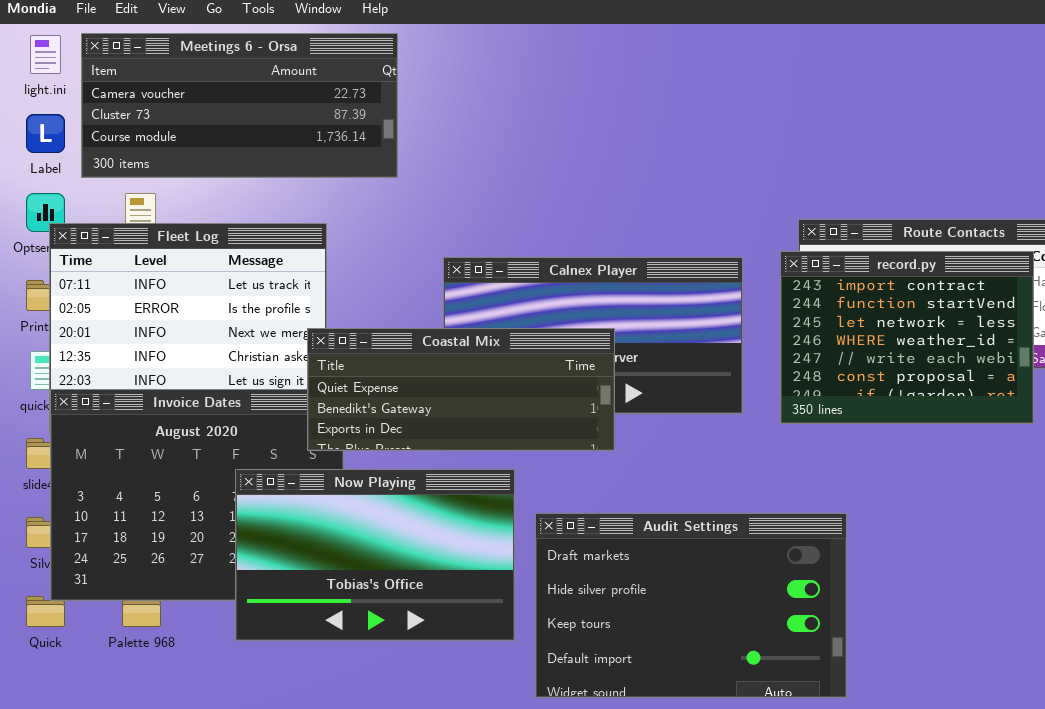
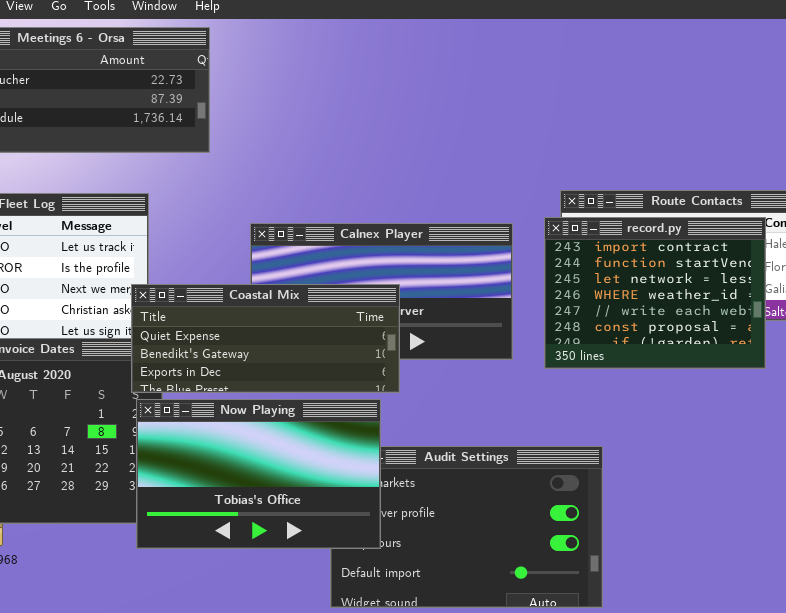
Now Playing: [235,469,515,641] -> [136,399,381,549], moved

